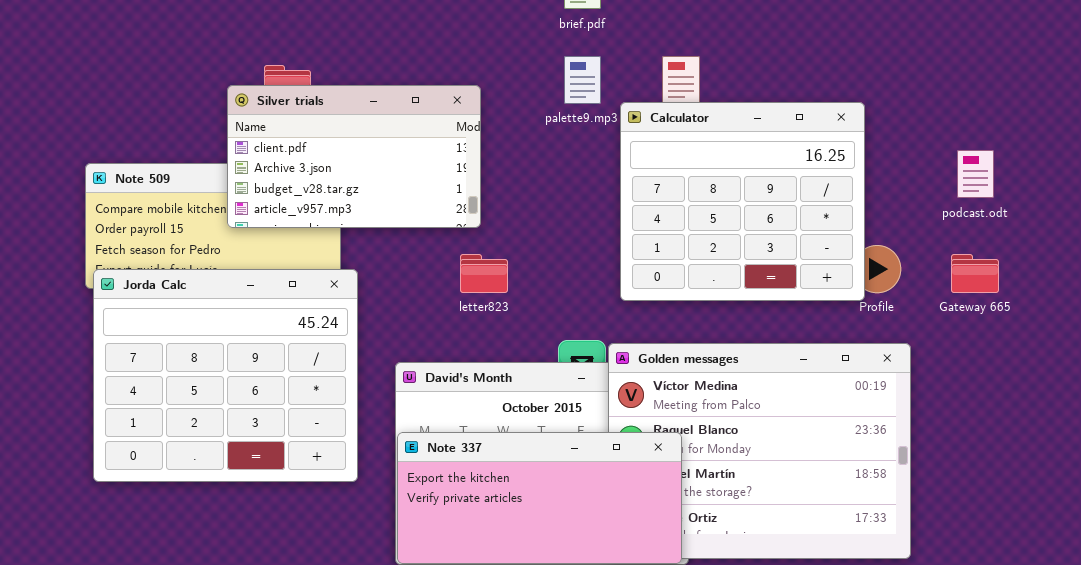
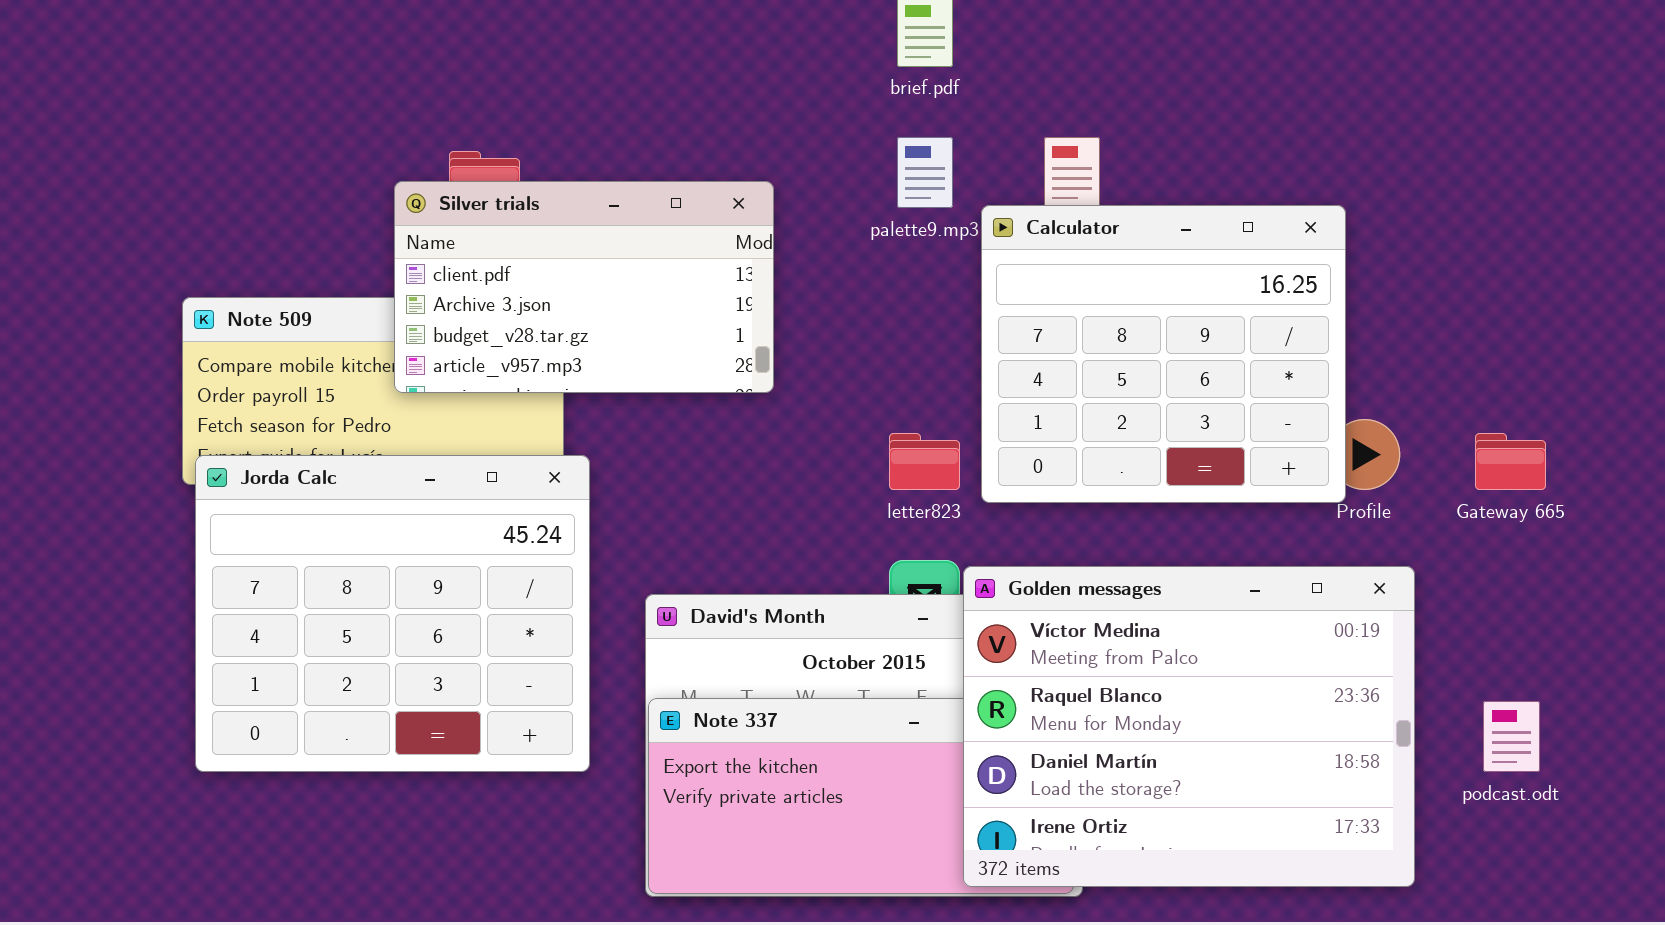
podcast.odt: [957,150,994,198] -> [1483,701,1540,772], moved
letter823: [460,254,508,293] -> [889,433,960,490], moved
Golden messages: [608,343,911,559] -> [963,566,1415,887], raised

